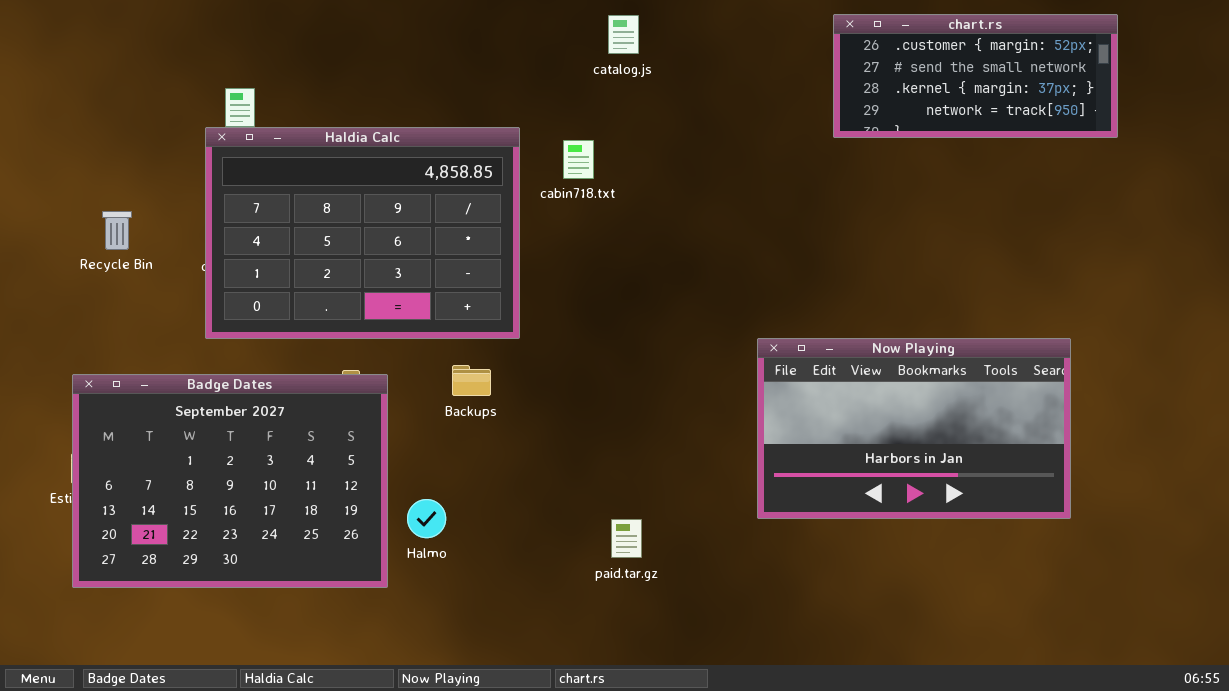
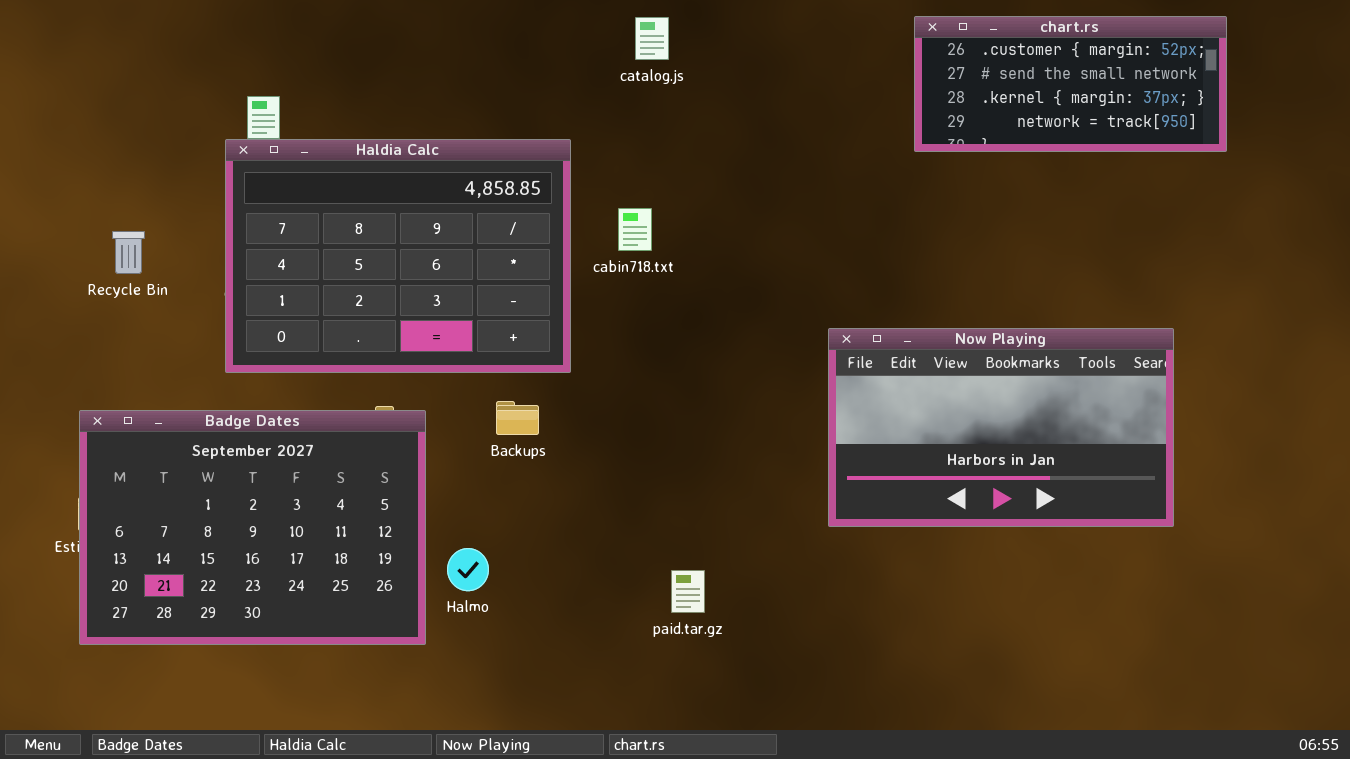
catalog.js: [608,15,639,54] -> [635,17,669,60], moved
cabin718.txt: [563,140,594,179] -> [618,208,652,251], moved
Now Playing: [757,338,1071,519] -> [828,328,1174,527], moved

